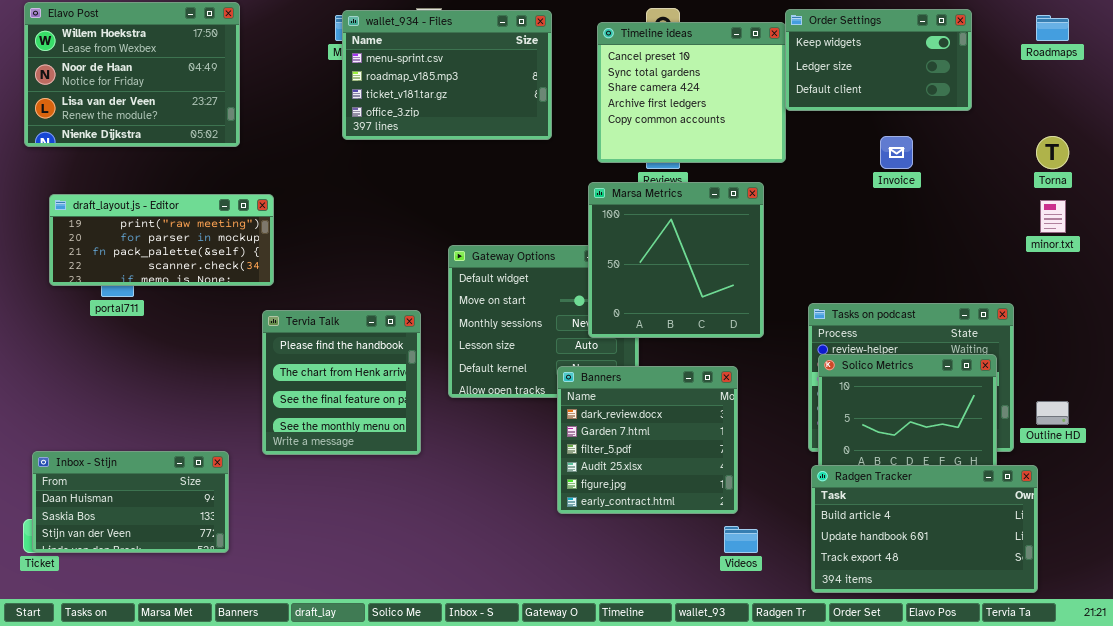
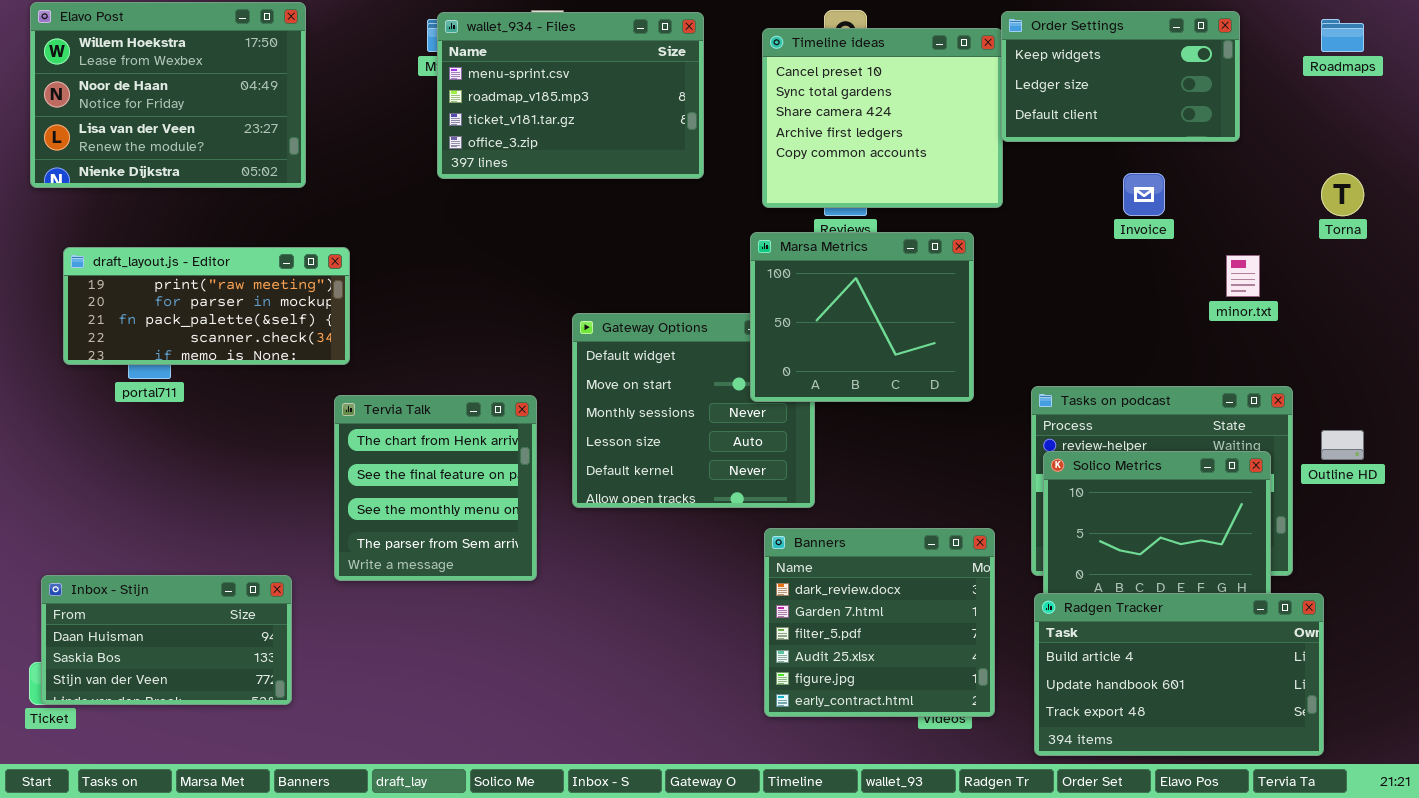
Marsa Metrics: [588,182,764,338] -> [750,232,974,402], resized
minor.txt: [1040,200,1066,233] -> [1226,255,1260,297], moved
Tervia Talk: [262,310,421,455] -> [334,395,537,581], scrolled down 1 row
Banners: [557,366,738,514] -> [764,528,995,717], moved
Outline HD: [1036,401,1069,425] -> [1321,430,1364,460], moved

